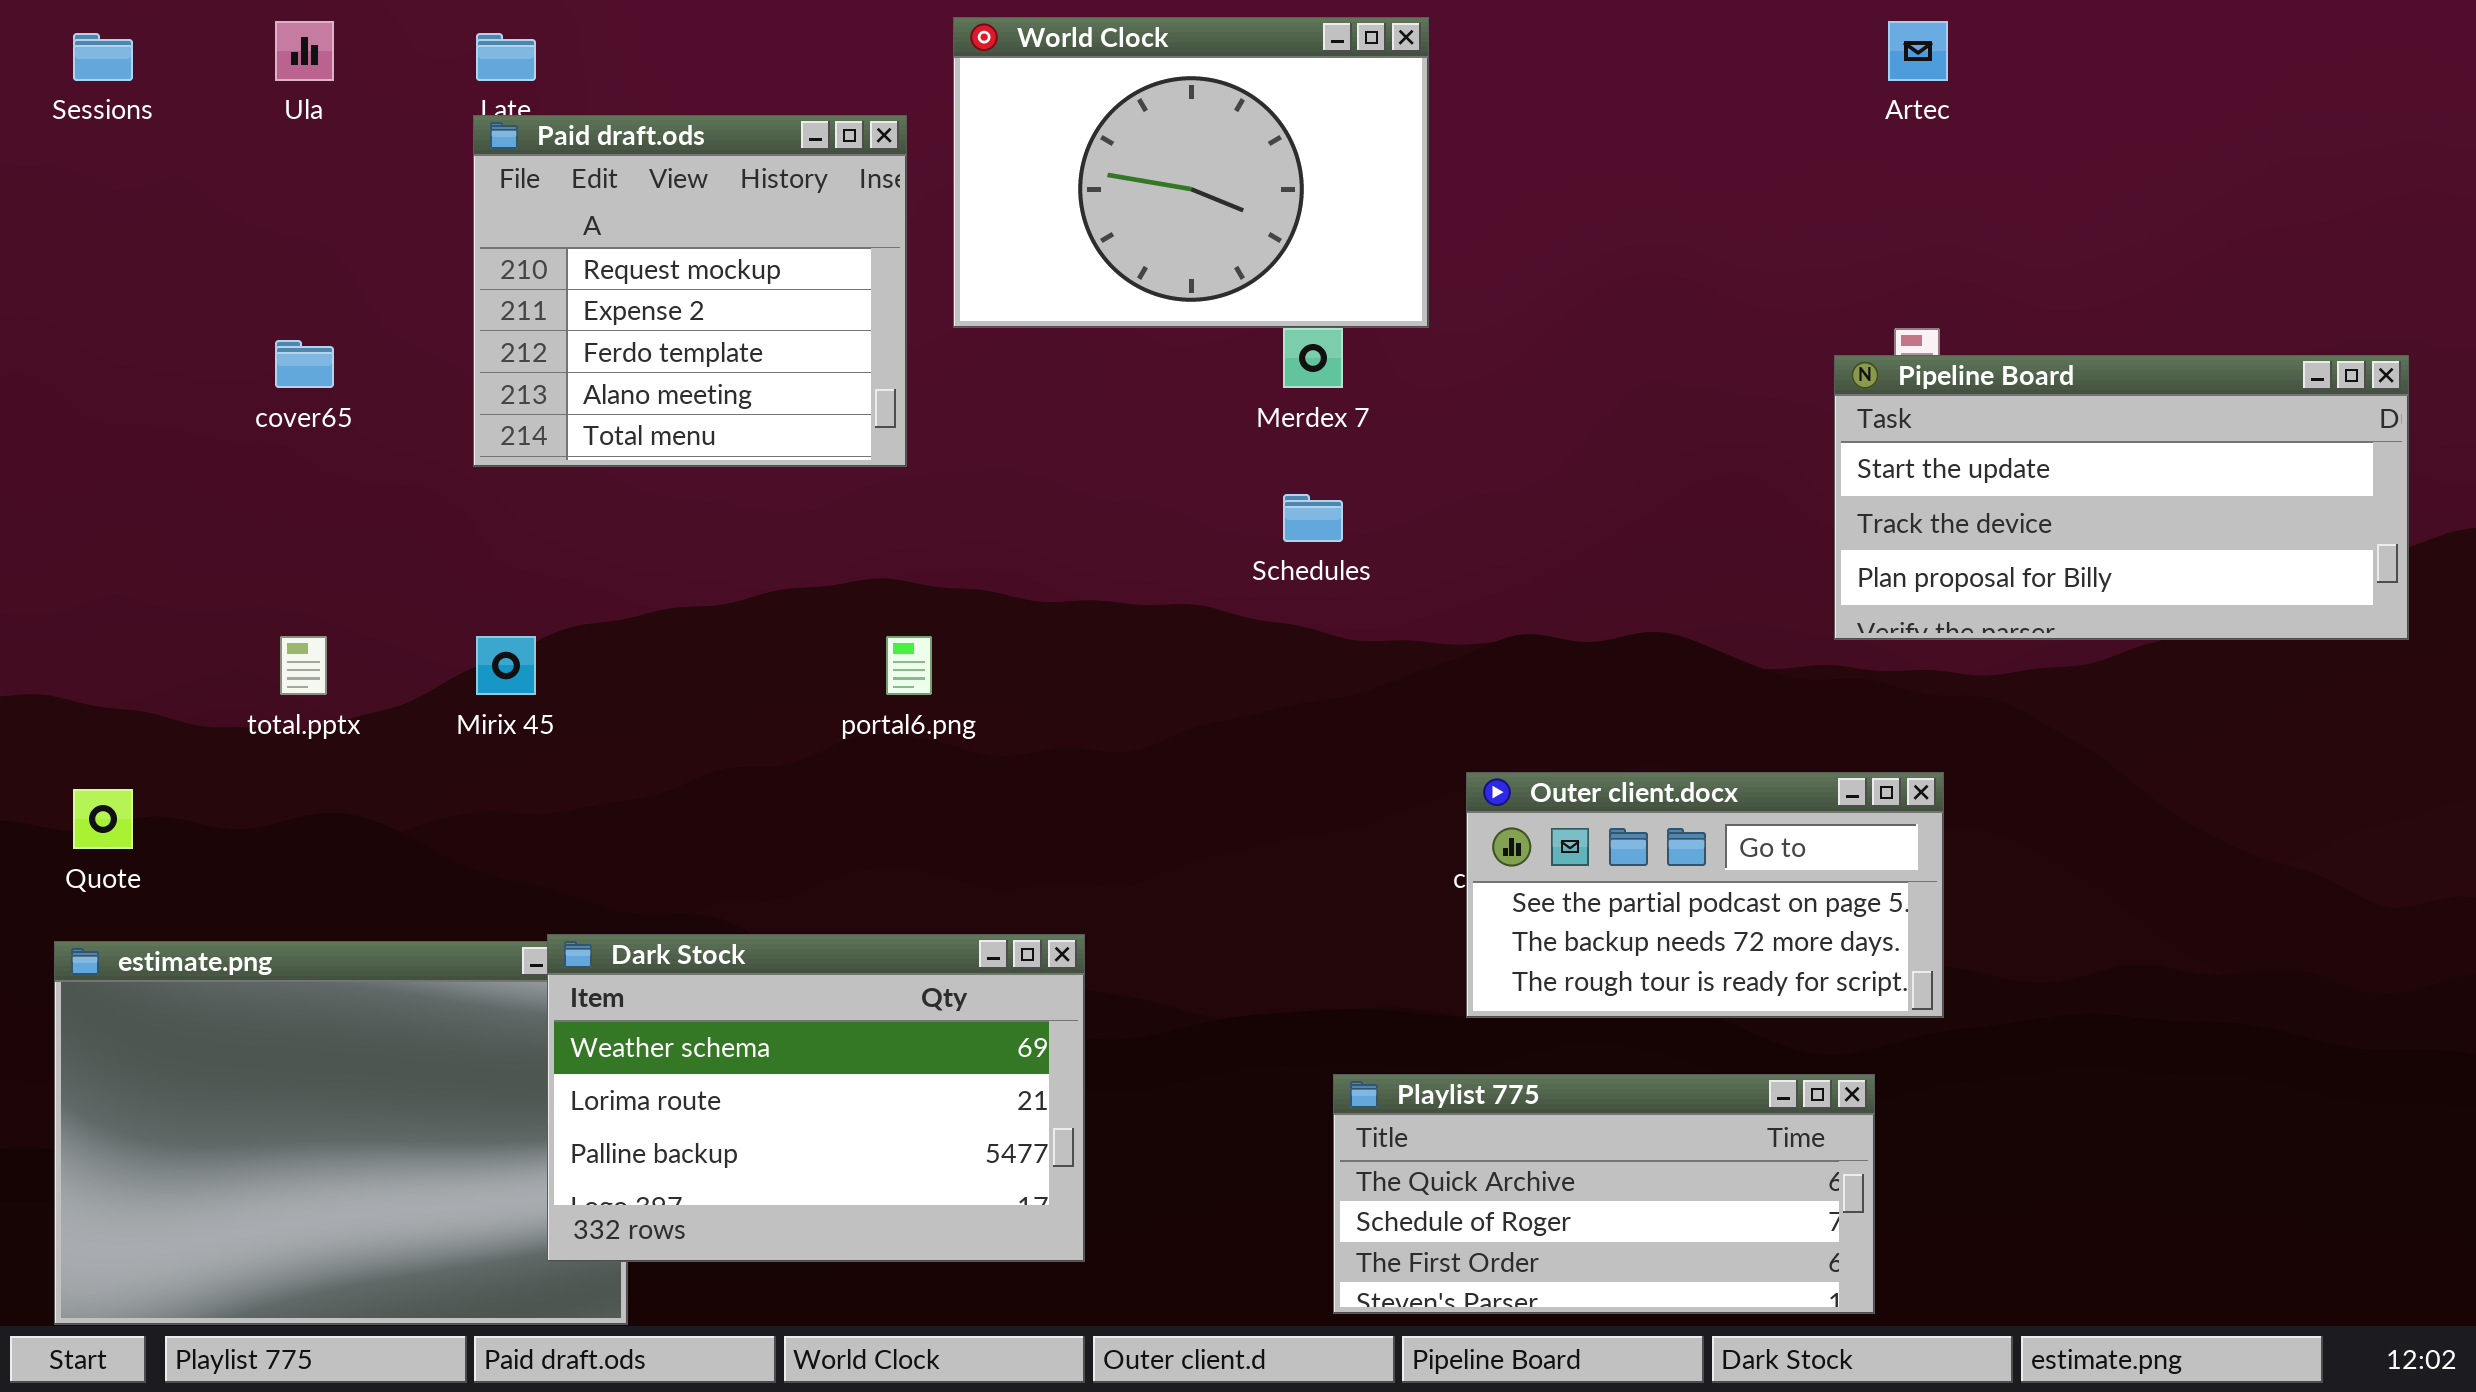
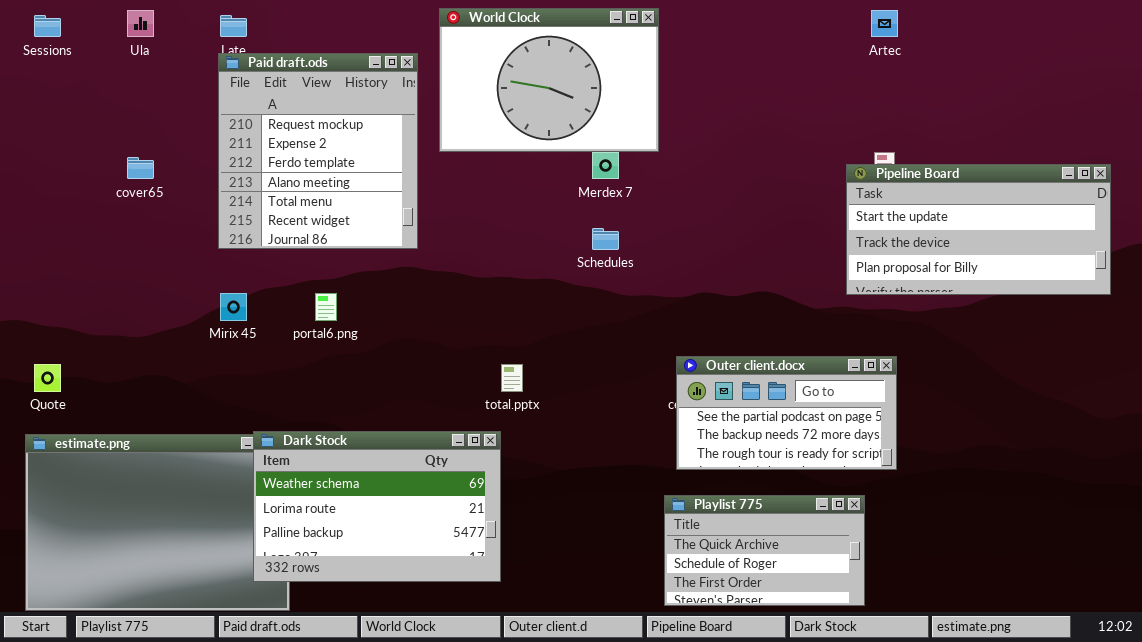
Paid draft.ods: [473,115,907,467] -> [218,53,418,249], resized
total.pptx: [280,636,327,695] -> [501,364,523,392], moved
portal6.png: [886,636,932,695] -> [315,293,337,321], moved
Playlist 775: [1333,1074,1875,1314] -> [664,495,865,606], resized

